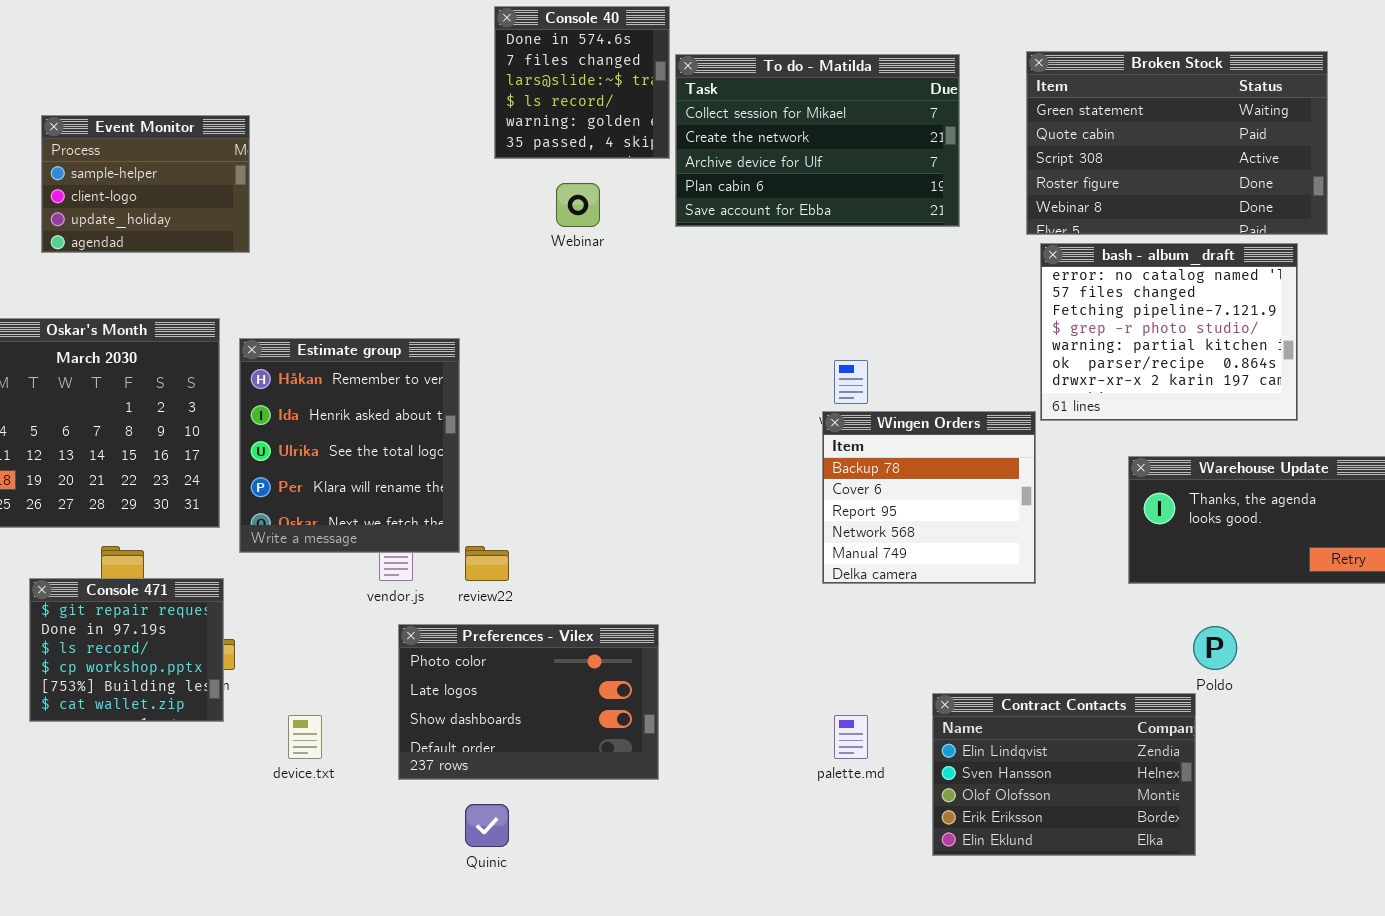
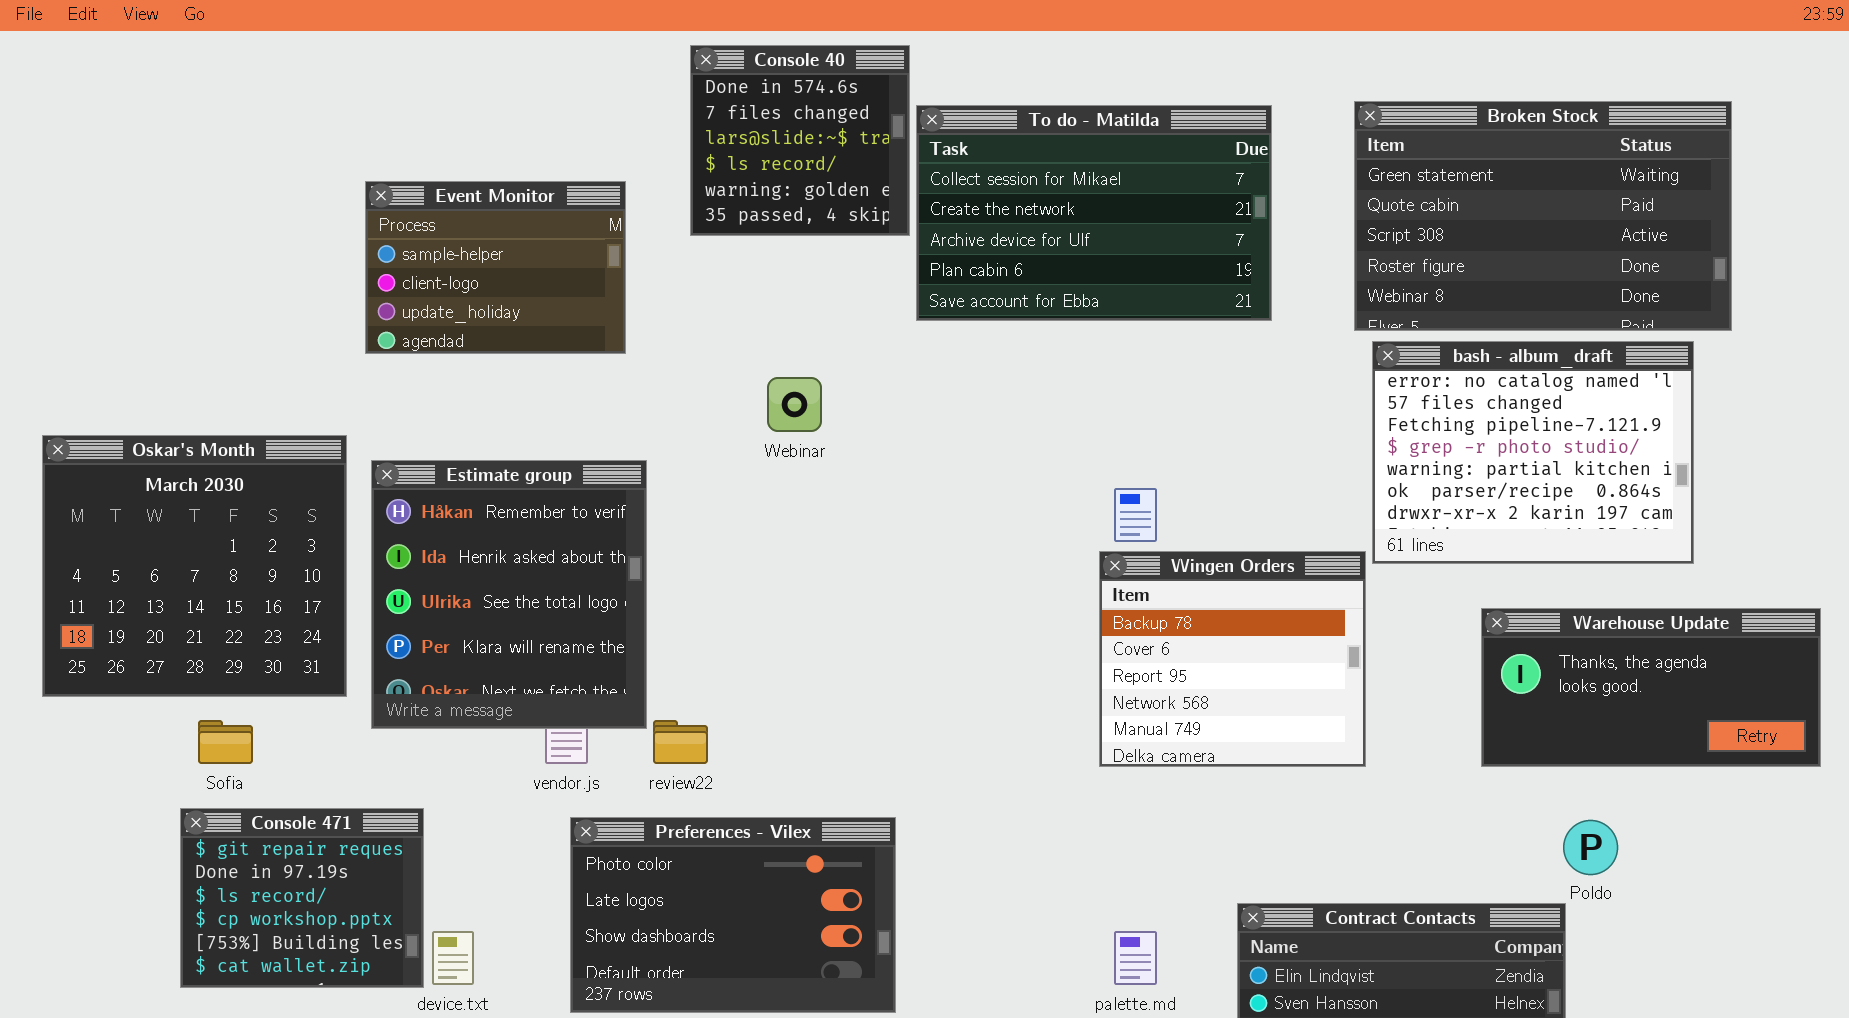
Event Monitor: [41,115,250,253] -> [365,181,626,354], moved
Webinar: [556,183,600,227] -> [767,377,822,432], moved
Console 471: [29,578,224,722] -> [180,808,424,988], moved

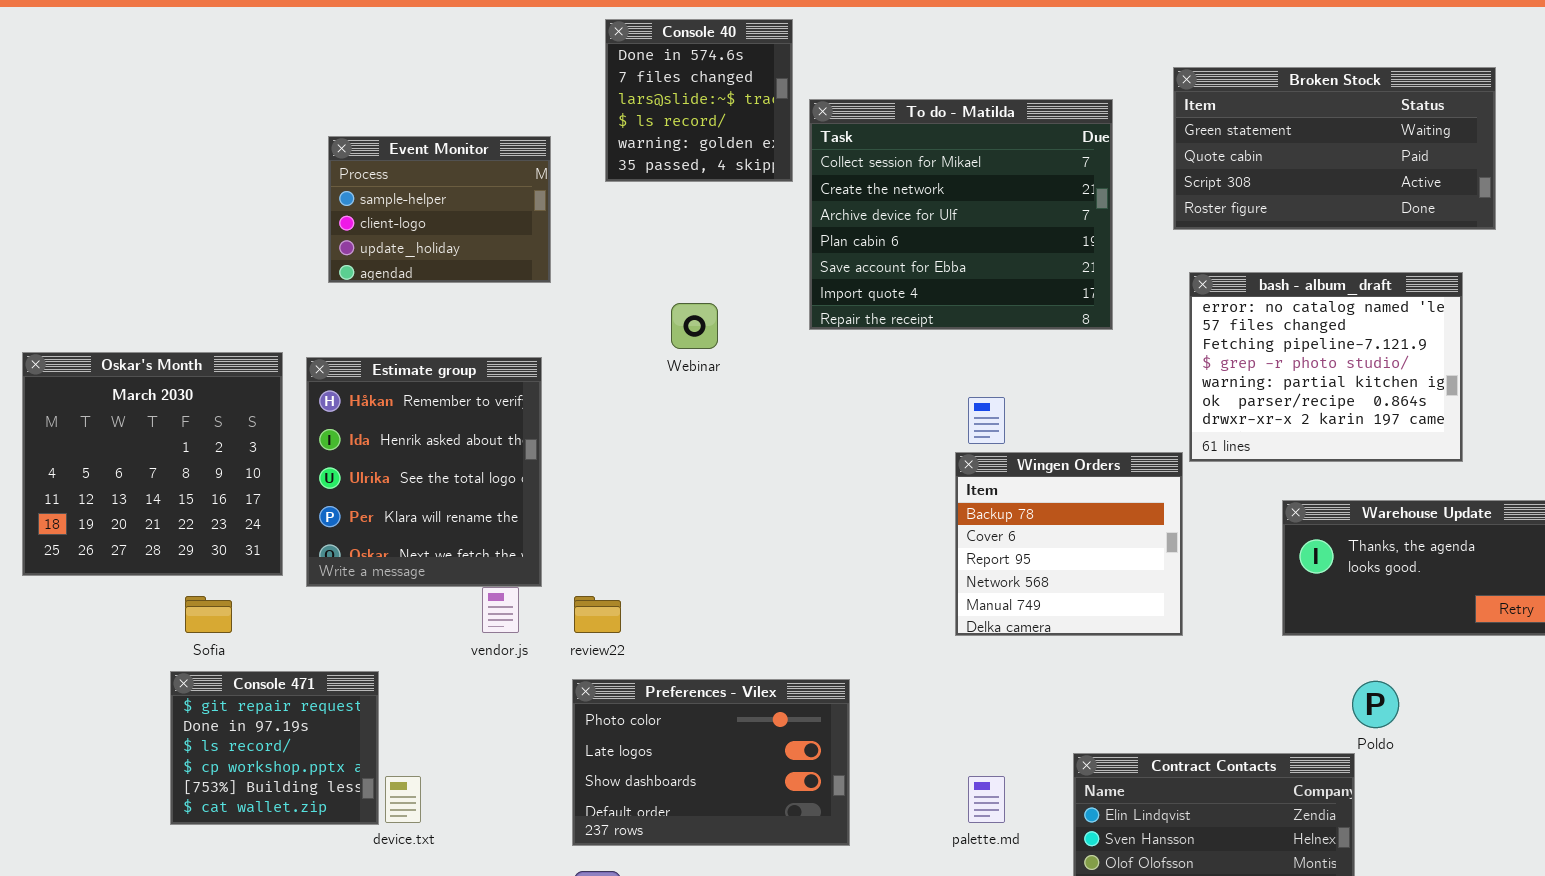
Broken Stock: [1354,101,1732,331] -> [1173,67,1496,230], resized
To do - Matilda: [916,105,1272,321] -> [809,99,1113,330], moved, resized
Oskar's Month: [42,435,347,697] -> [22,352,283,576], moved
Estimate group: [371,460,647,729] -> [306,357,542,587], moved
Preferences - Vilex: [570,817,896,1013] -> [572,679,850,846], moved

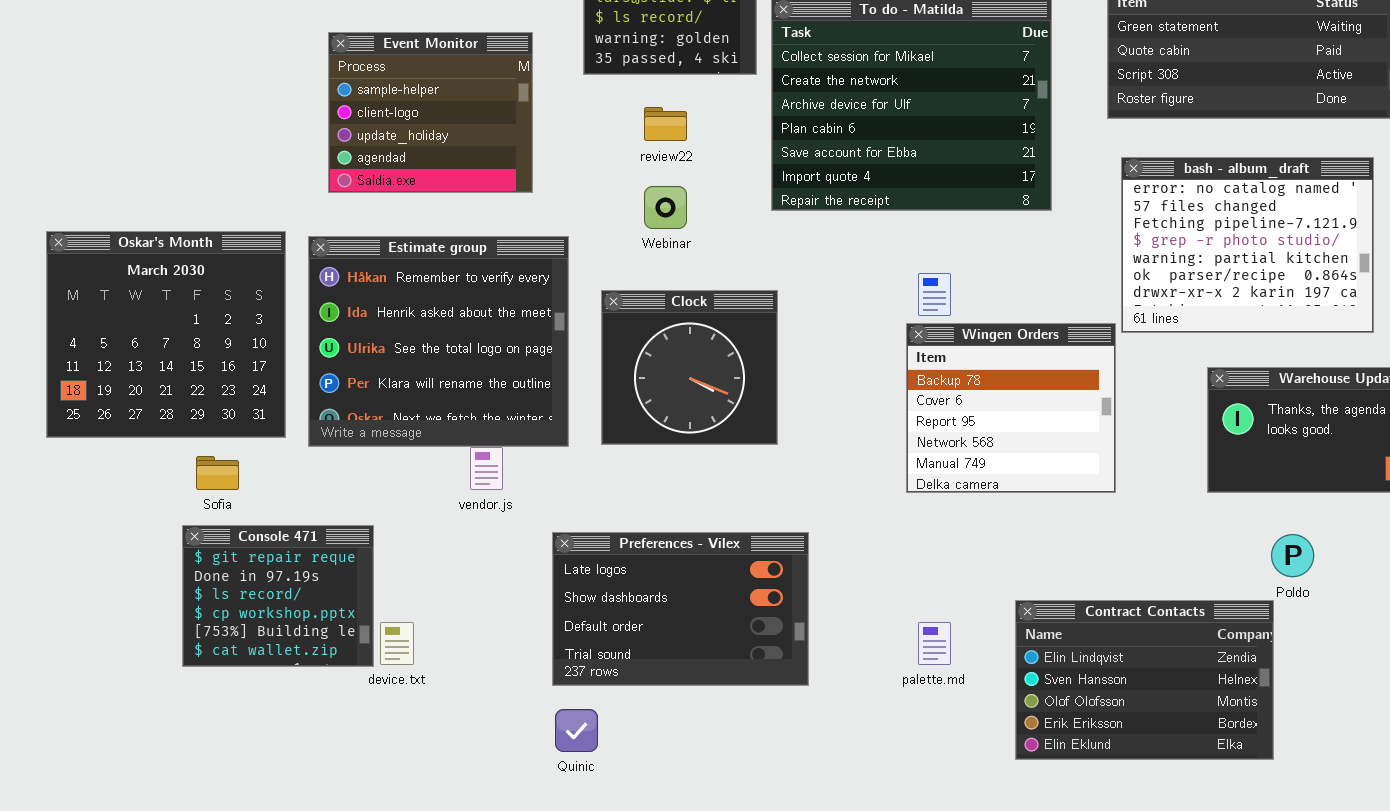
Event Monitor: [328,136,551,283] -> [328,32,533,193], resized
Estimate group: [306,357,542,587] -> [308,236,569,447], resized
Clock: none -> [601,290,778,445], opened
review22: [574,596,621,633] -> [644,107,687,141], moved
Preferences - Vilex: [572,679,850,846] -> [552,532,809,686], scrolled down 1 row

